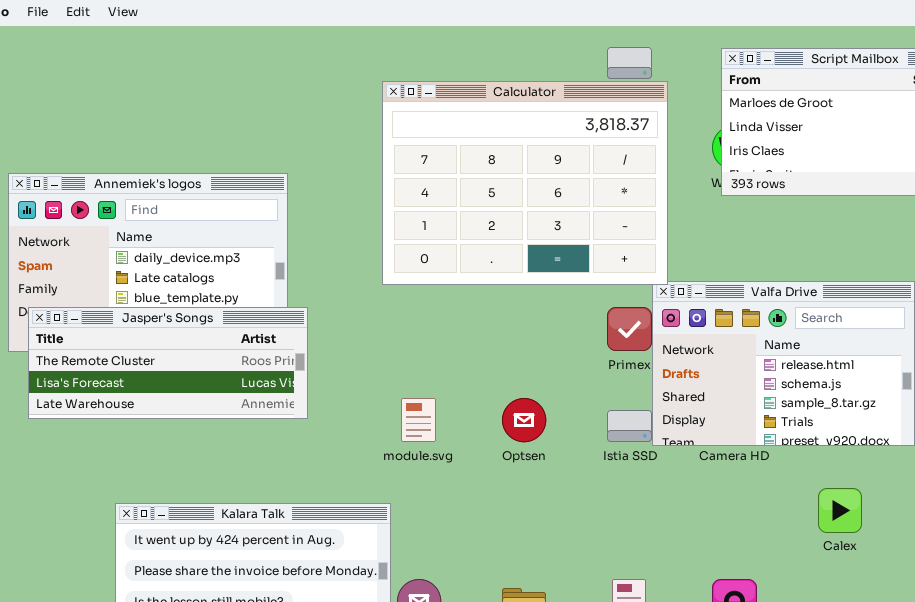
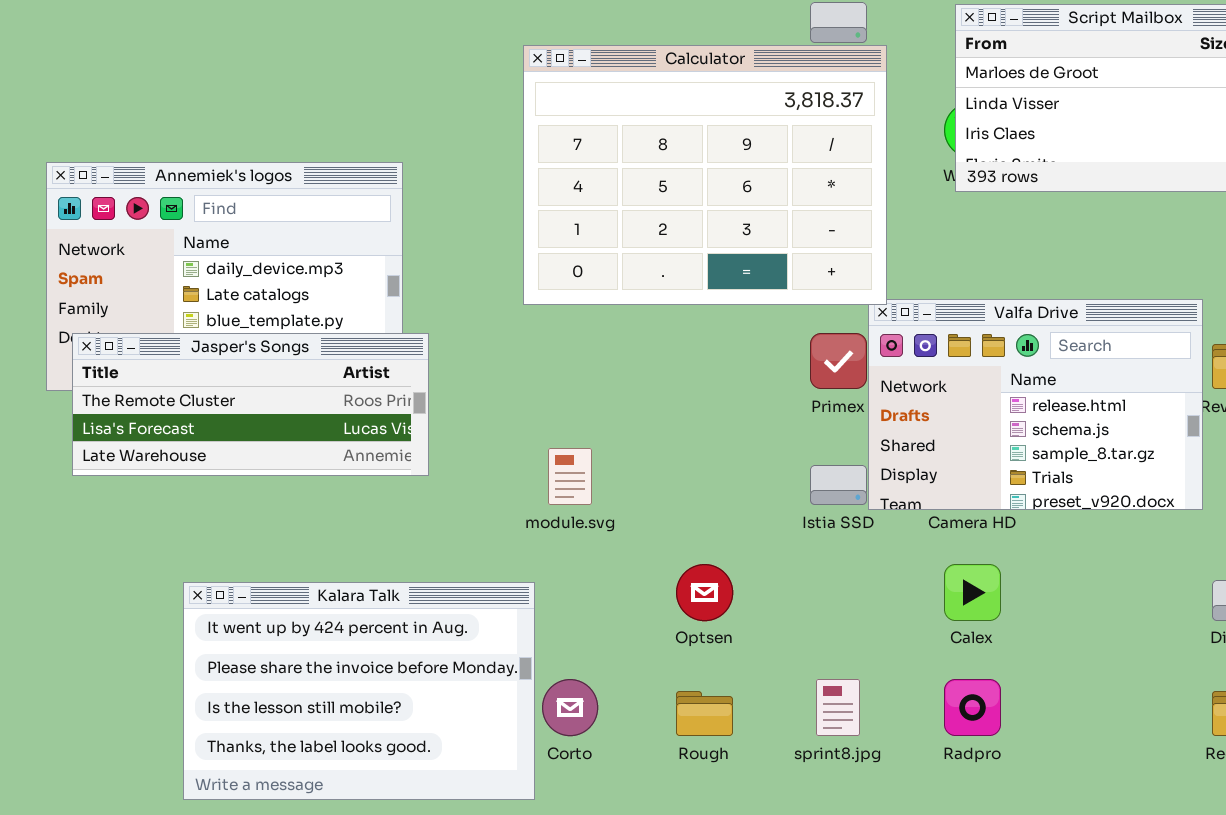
Optsen: [502,398,546,442] -> [676,564,733,621], moved
Calex: [818,488,862,533] -> [944,564,1001,621], moved

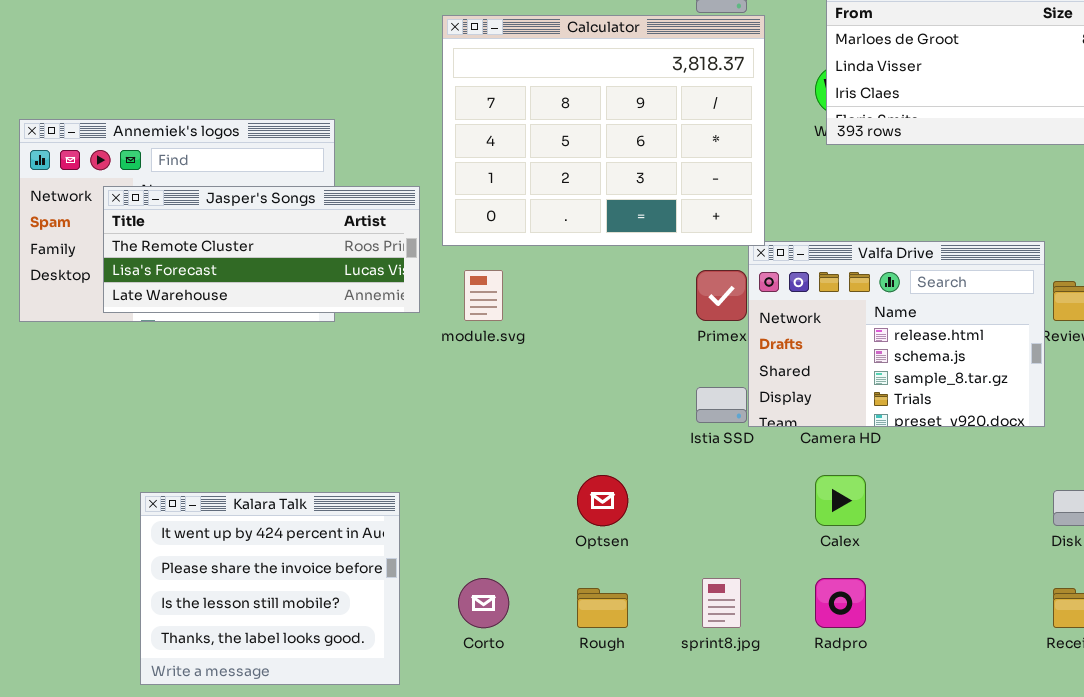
Jasper's Songs: [72,333,429,476] -> [103,186,420,313], moved
module.svg: [548,448,592,505] -> [464,270,503,321], moved
Kalara Talk: [183,582,535,800] -> [140,492,400,685], resized

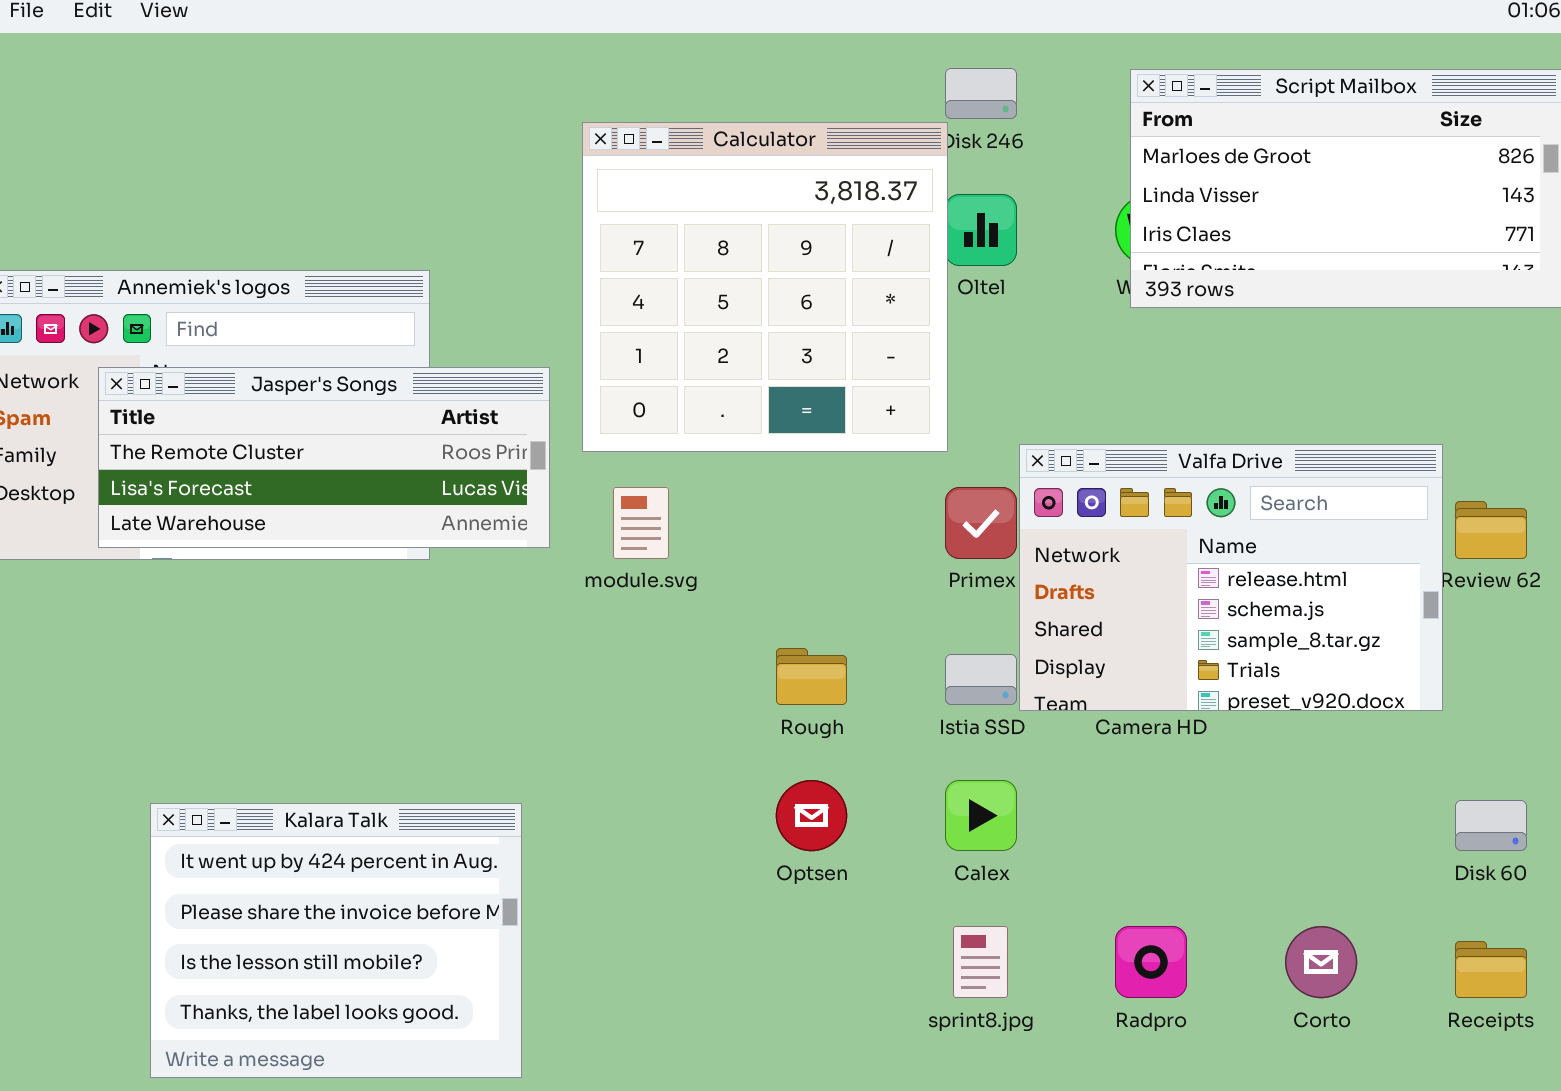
Calculator: [442,15,765,246] -> [582,122,948,452], resized
Calex: [815,475,866,526] -> [945,780,1017,851], moved
Corto: [458,578,509,628] -> [1285,926,1357,998], moved
Rough: [577,588,628,628] -> [776,648,847,705], moved

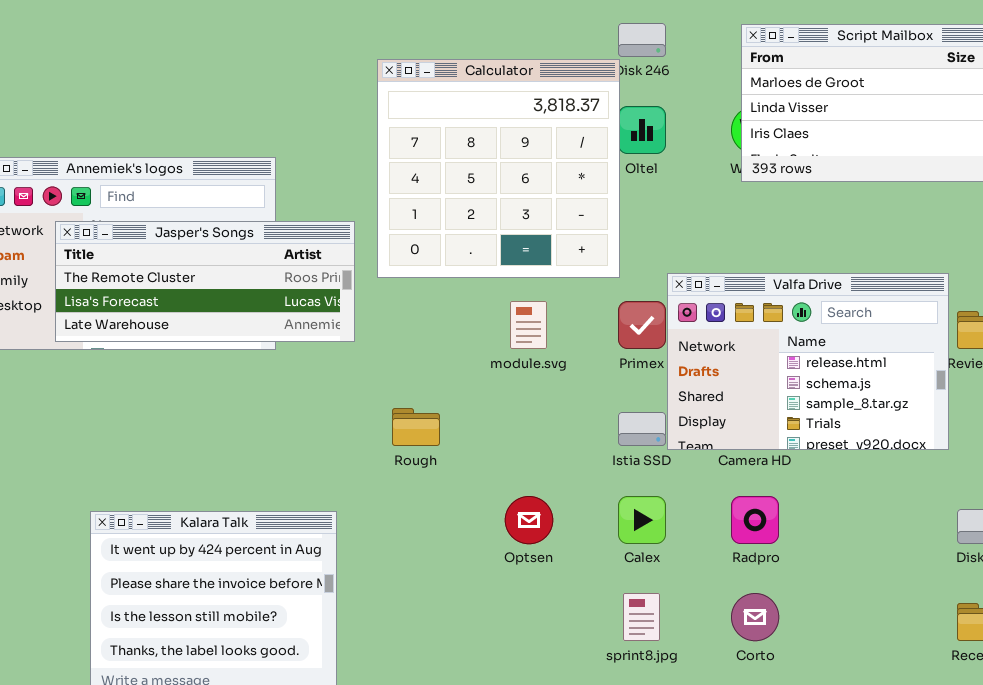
module.svg: [613,487,669,559] -> [510,301,547,349], moved
Rough: [776,648,847,705] -> [392,408,440,446], moved
Radpro: [1115,926,1187,998] -> [731,496,779,544], moved
Corto: [1285,926,1357,998] -> [731,593,779,641], moved

